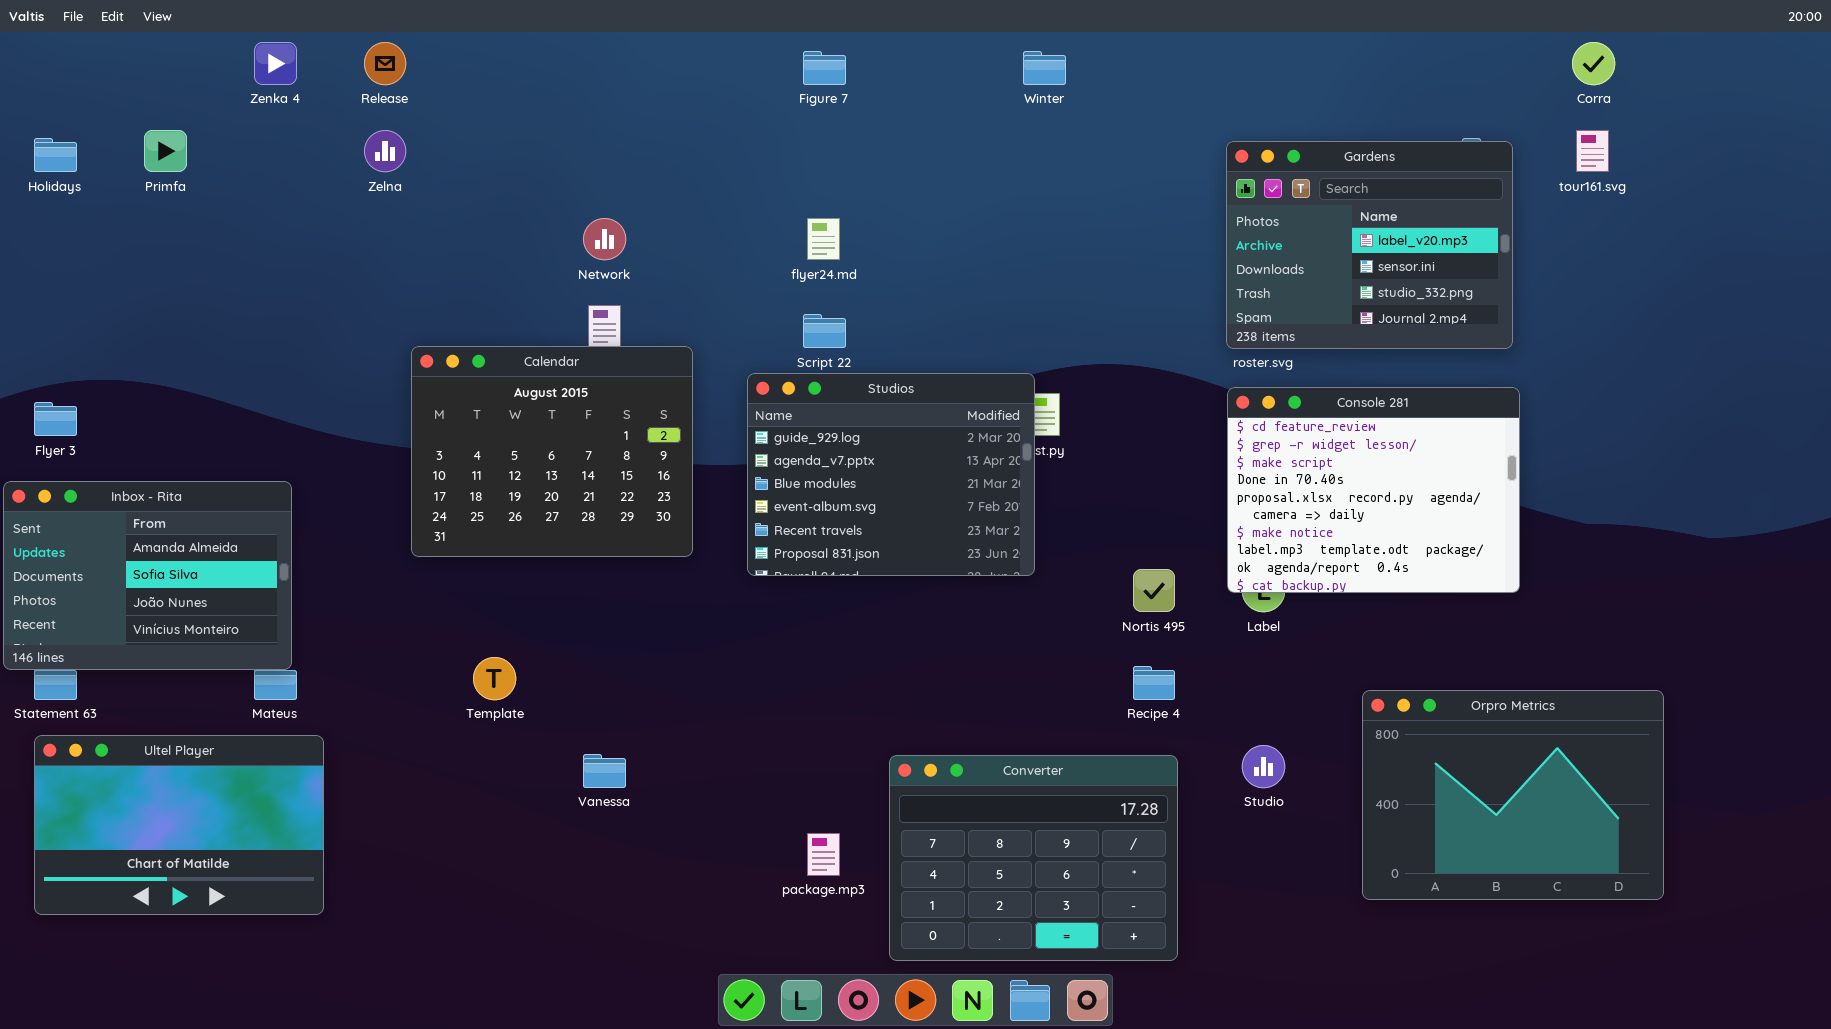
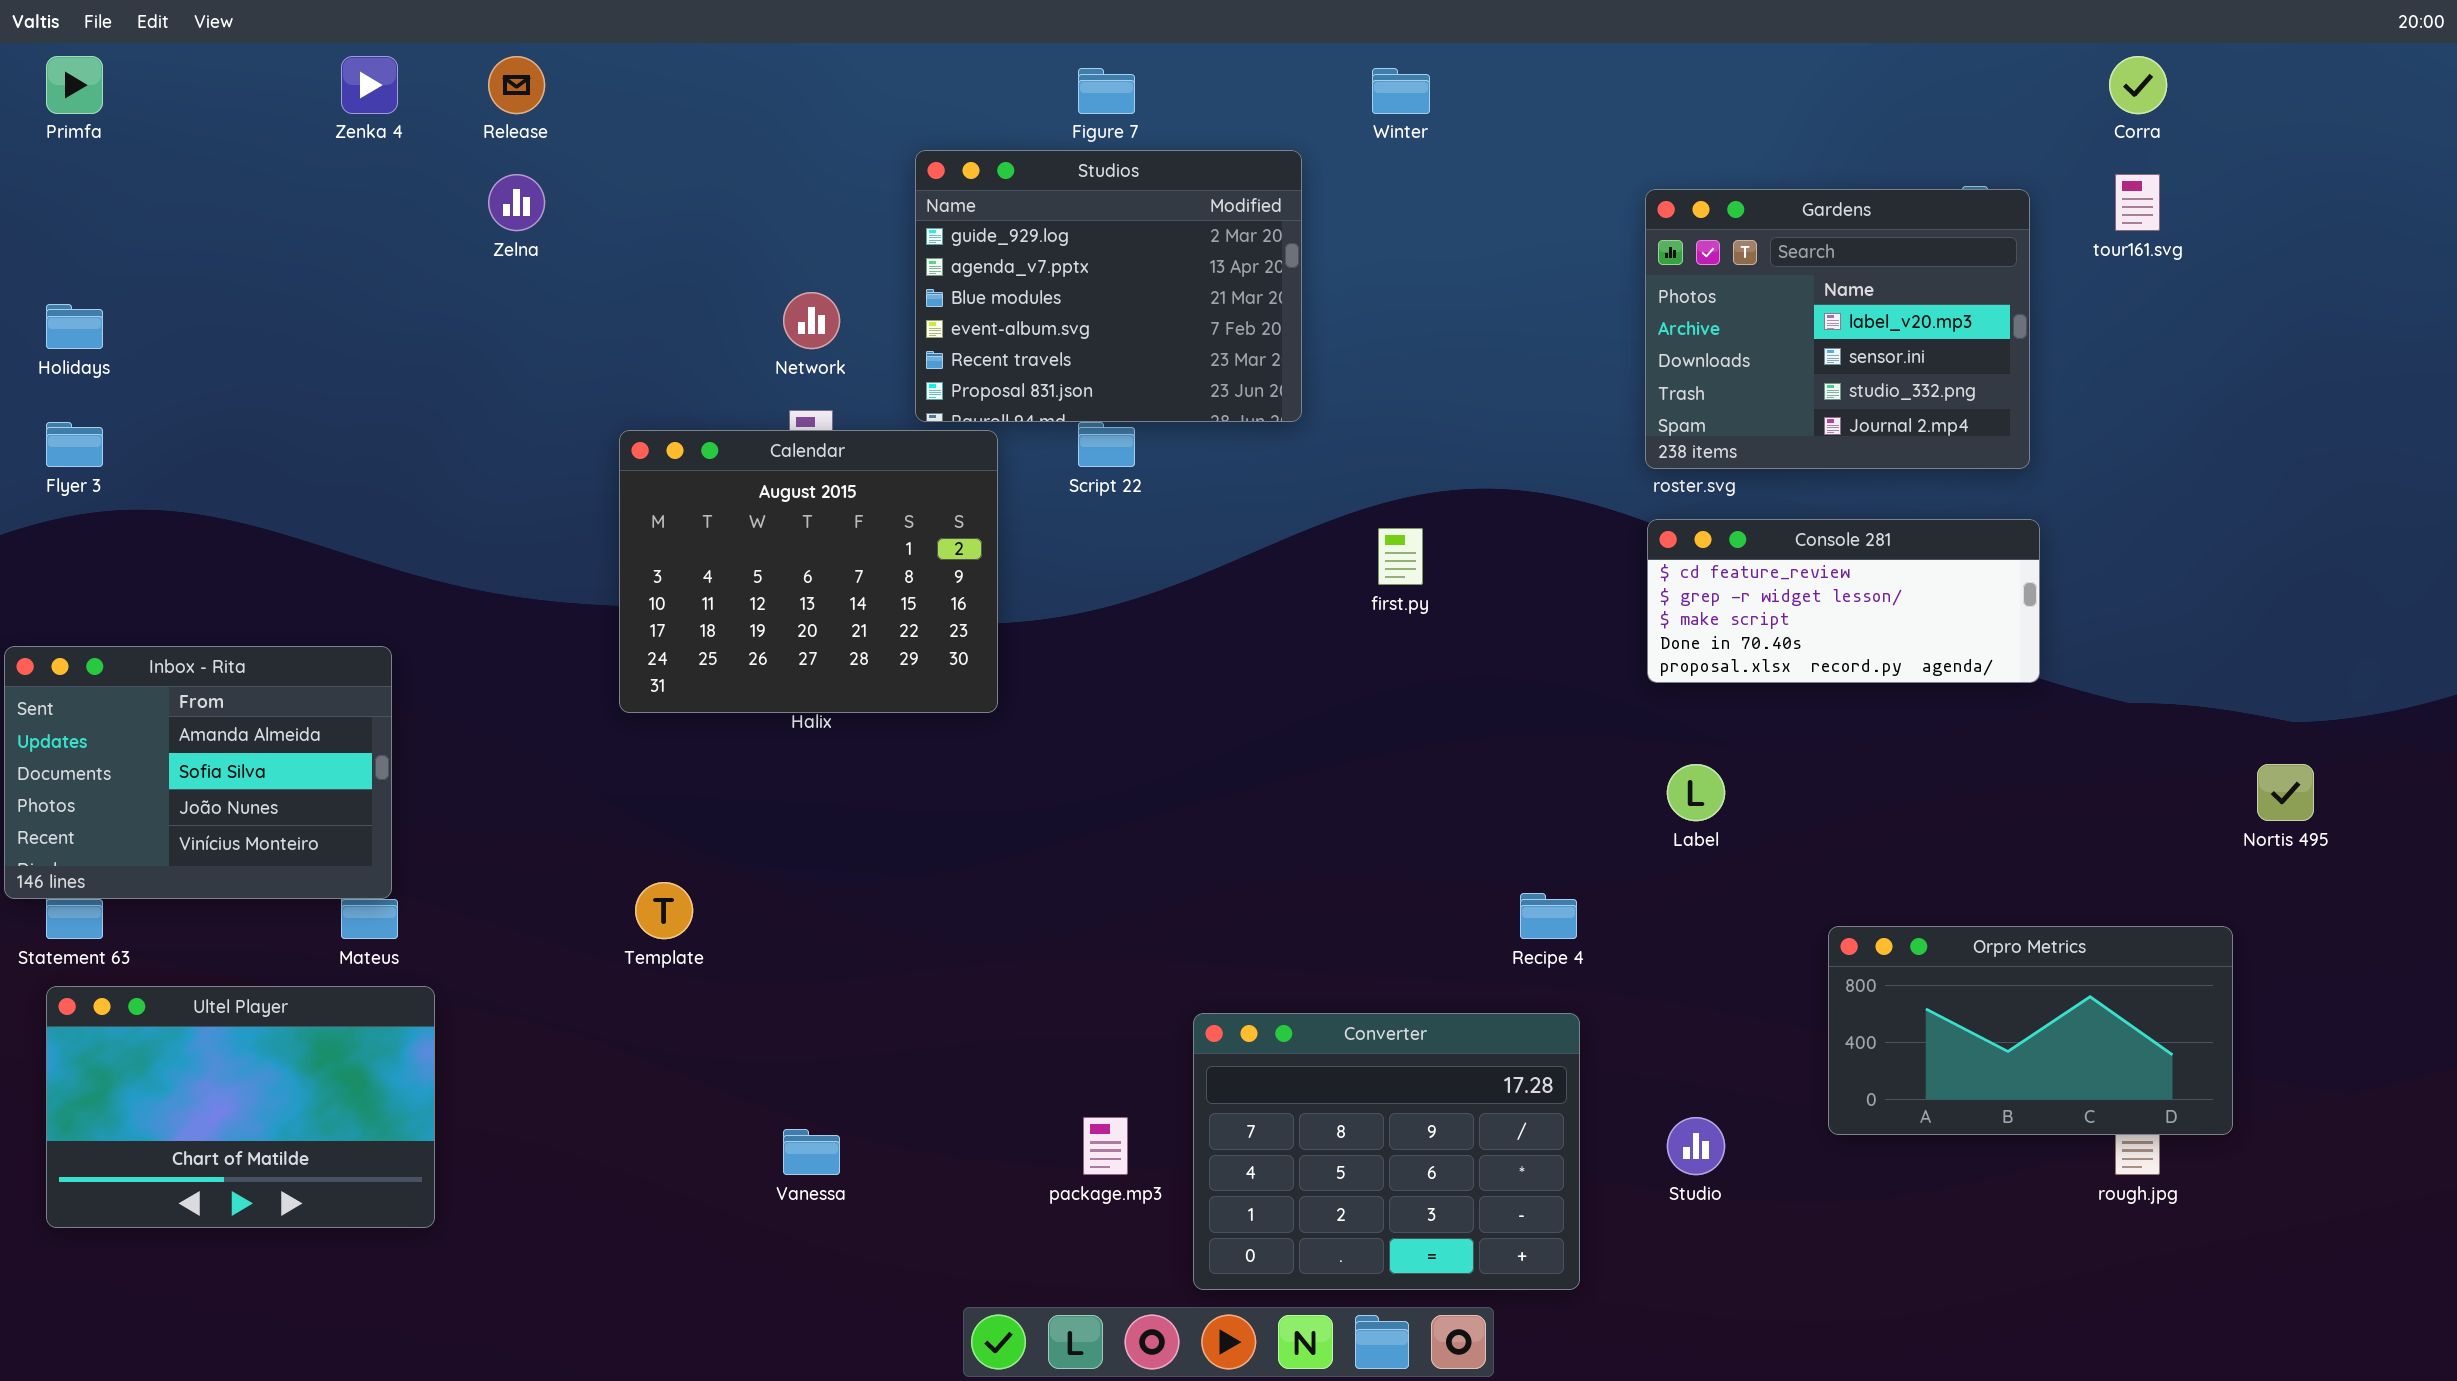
Primfa: [144,130,187,172] -> [46,56,103,114], moved
Holidays: [34,138,77,172] -> [46,304,103,349], moved
Calendar: [411,346,693,557] -> [619,430,998,713], moved
Studios: [747,373,1035,576] -> [915,150,1302,422], moved
Console 281: [1227,387,1520,593] -> [1647,519,2040,683], resized
Flyer 3: [34,402,77,436] -> [46,422,103,467], moved
Nortis 495: [1133,569,1175,612] -> [2257,764,2314,821], moved
Orpro Metrics: [1362,690,1664,900] -> [1828,926,2233,1135], resized
Studio: [1242,745,1285,788] -> [1667,1117,1725,1175], moved
Vanessa: [583,754,626,788] -> [783,1129,840,1175], moved

